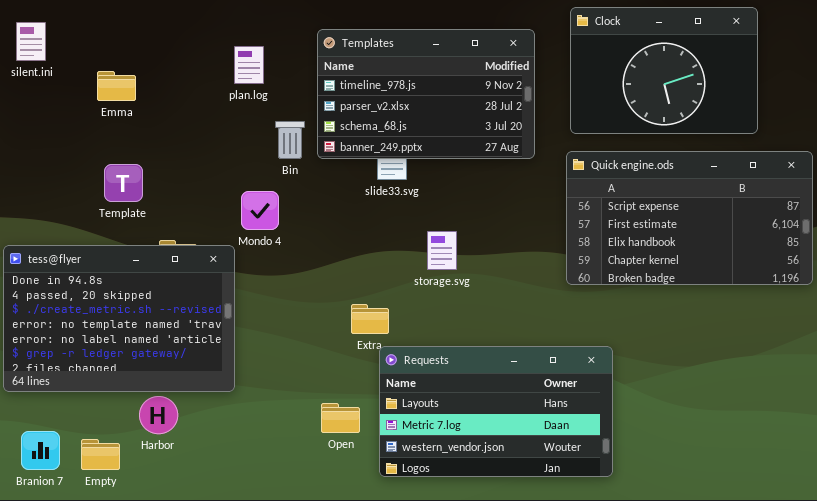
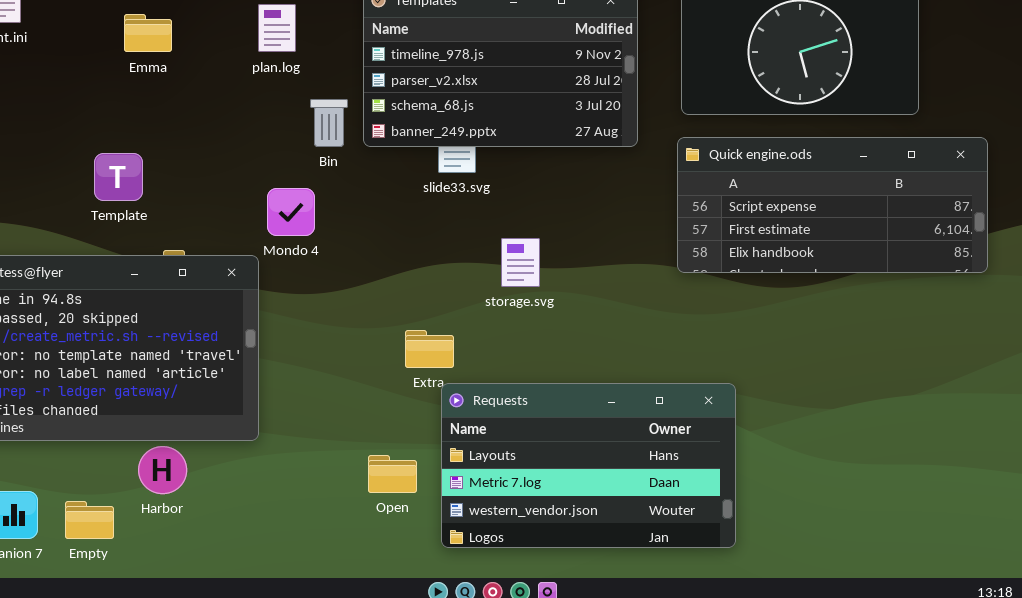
Emma: [97,71,136,101] -> [124,14,172,52], moved
Quick engine.ods: [566,151,813,285] -> [677,137,988,273], resized

